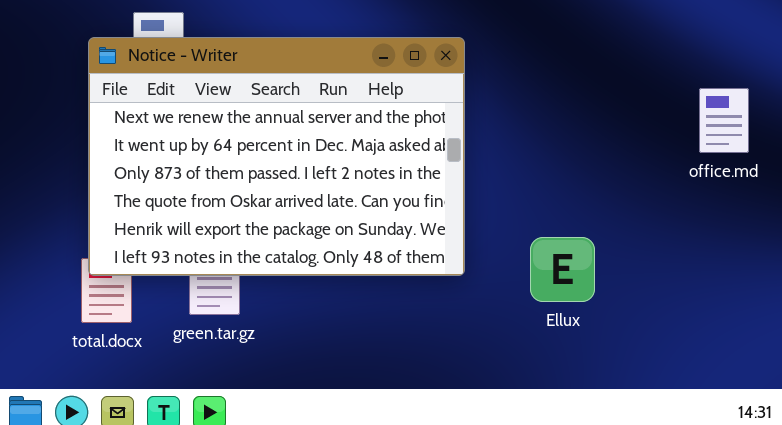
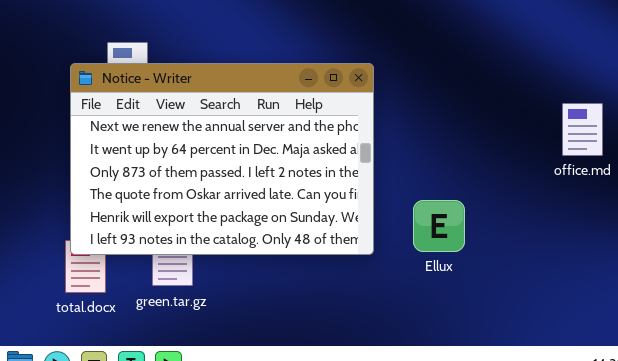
Ellux: [530,237,595,302] -> [413,200,465,252], moved

